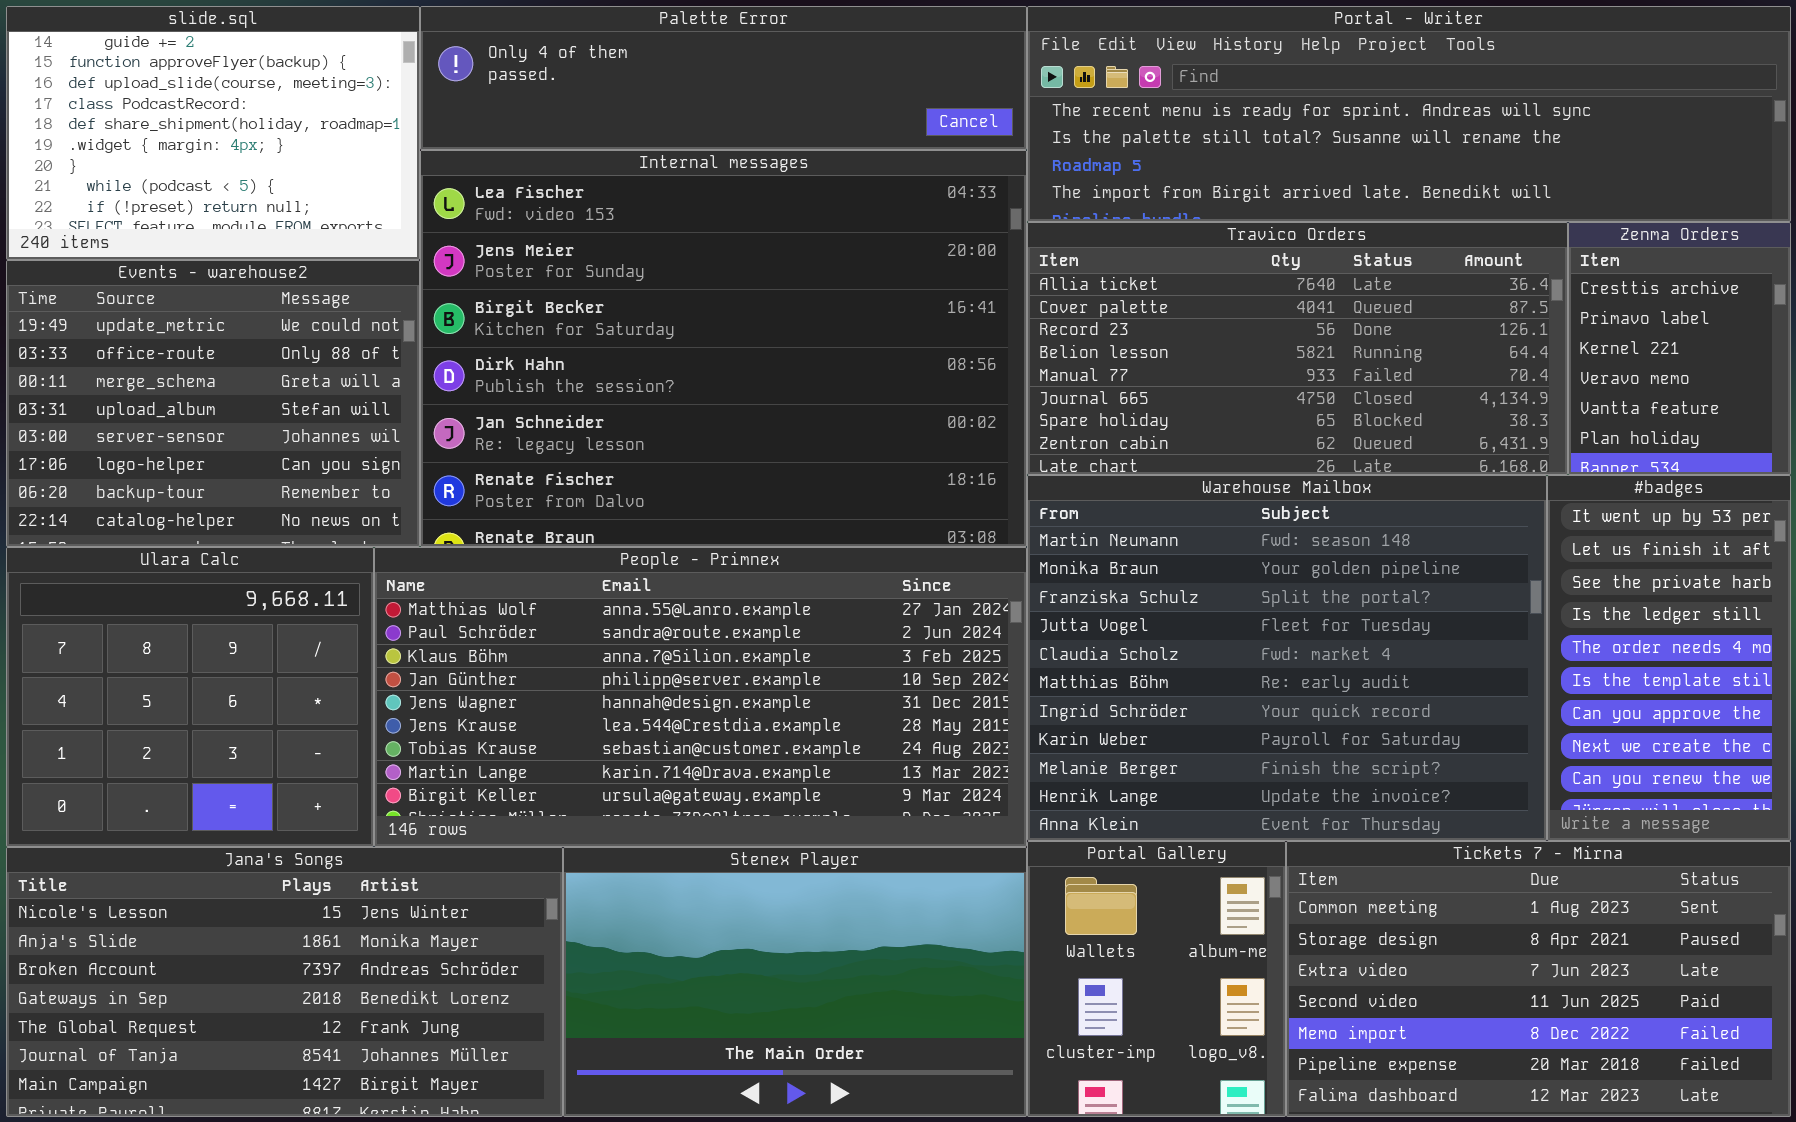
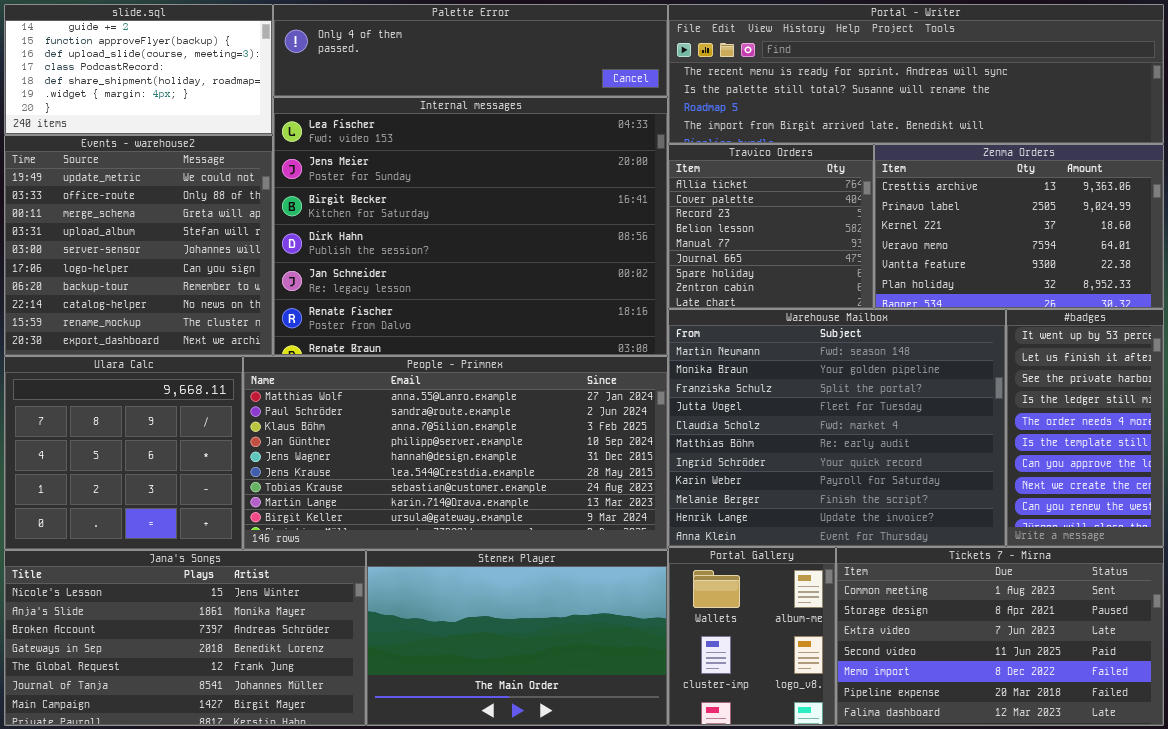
slide.sql: [6,6,420,260] -> [4,4,273,135], resized
Travico Orders: [1027,222,1568,475] -> [668,144,874,309], resized
Zenma Orders: [1568,222,1791,475] -> [874,144,1164,309], resized
Events - warehouse2: [6,260,420,547] -> [4,135,273,356], resized

